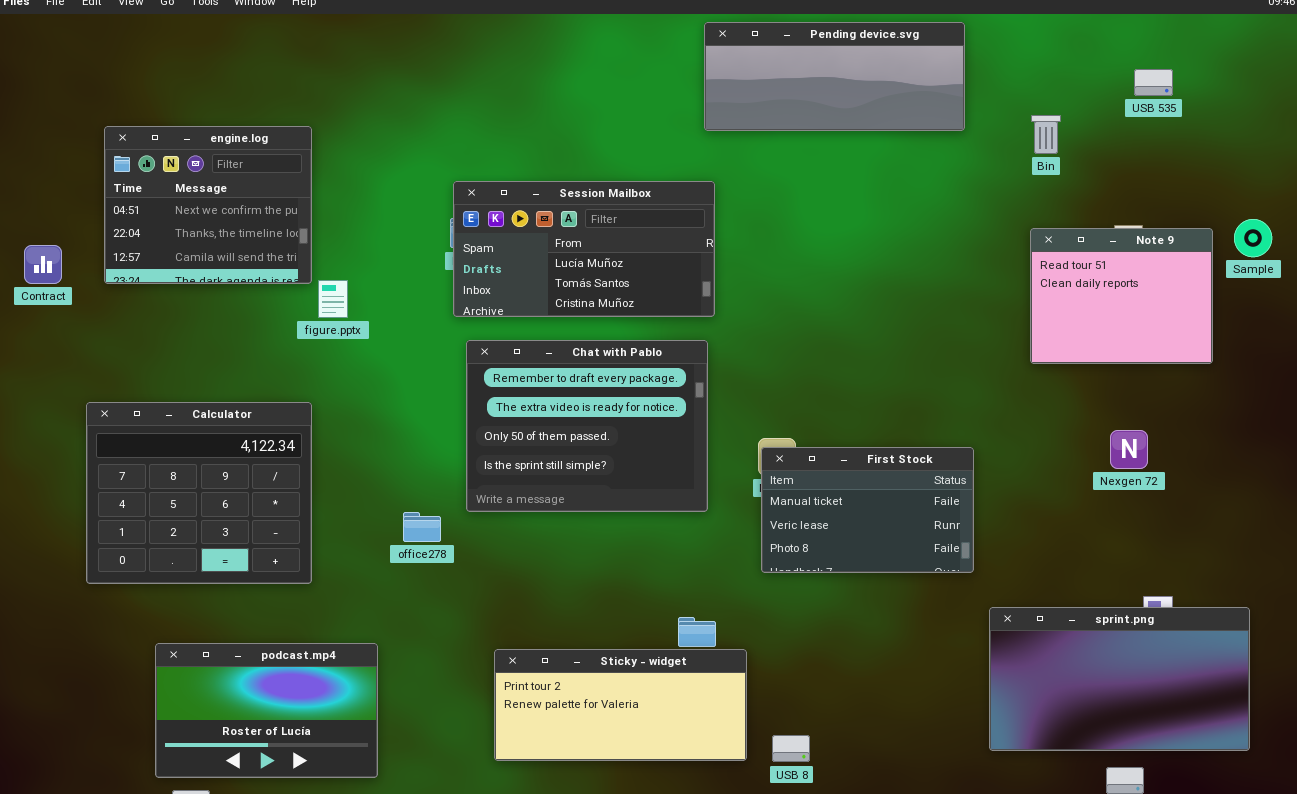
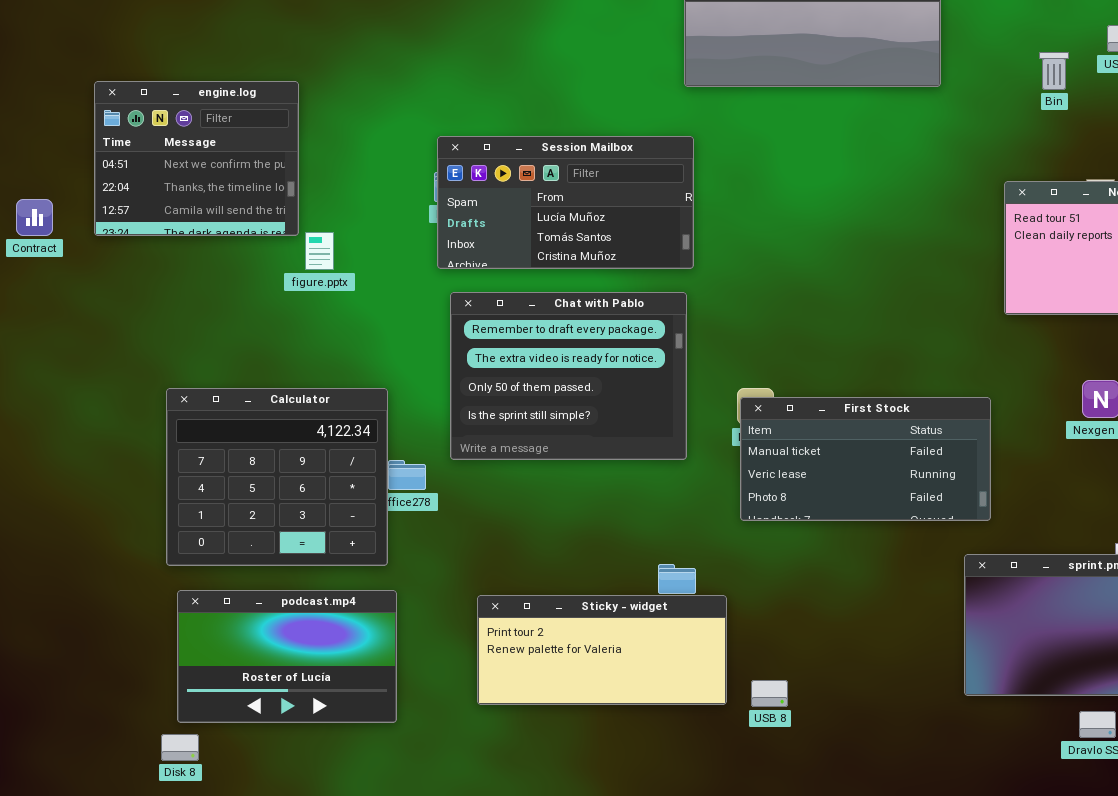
Bin: [1031,115,1061,154] -> [1039,52,1069,90], moved
Calculator: [86,402,312,584] -> [166,388,388,566], moved
First Stock: [761,447,974,573] -> [740,397,991,521], resized
podcast.mp4: [155,643,378,778] -> [177,590,397,723], moved

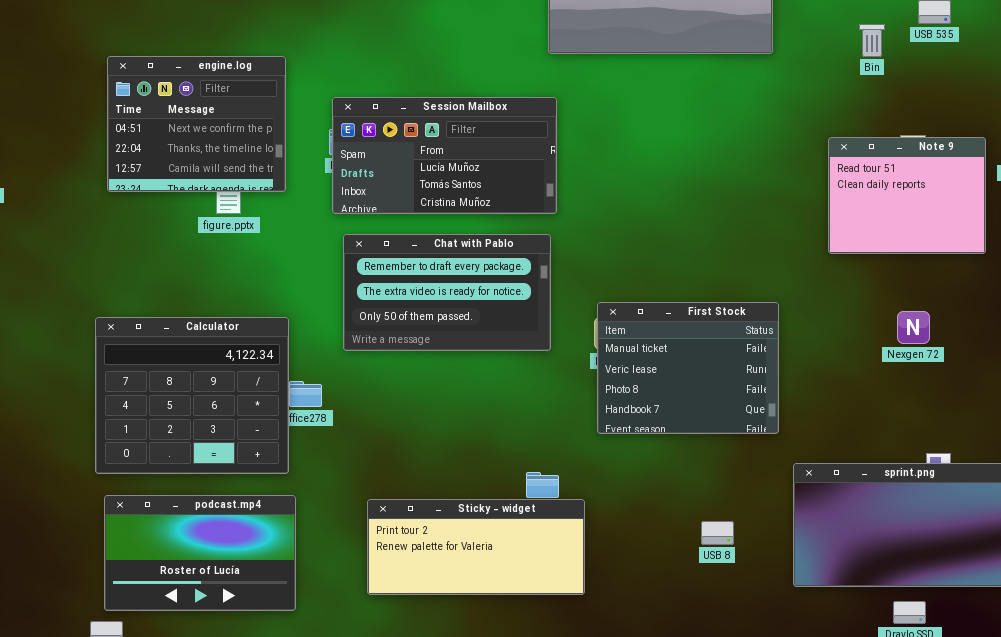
engine.log: [94,81,299,236] -> [107,56,286,192], moved
Chat with Pablo: [450,292,687,460] -> [343,234,551,351], resized
First Stock: [740,397,991,521] -> [597,302,779,434], resized
USB 8: [751,680,788,707] -> [701,521,734,545], moved

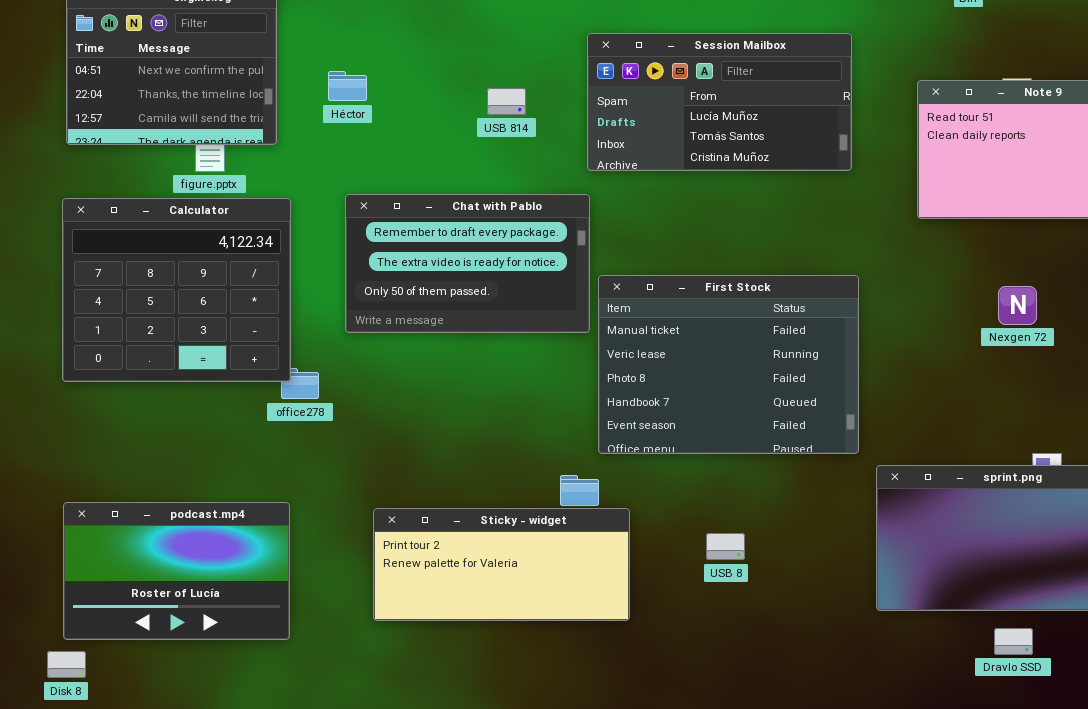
Session Mailbox: [332,97,557,214] -> [587,33,852,171], moved
First Stock: [597,302,779,434] -> [598,275,859,454], resized
Calculator: [95,317,289,474] -> [62,198,291,382], moved
USB 8: [701,521,734,545] -> [706,533,745,560], moved

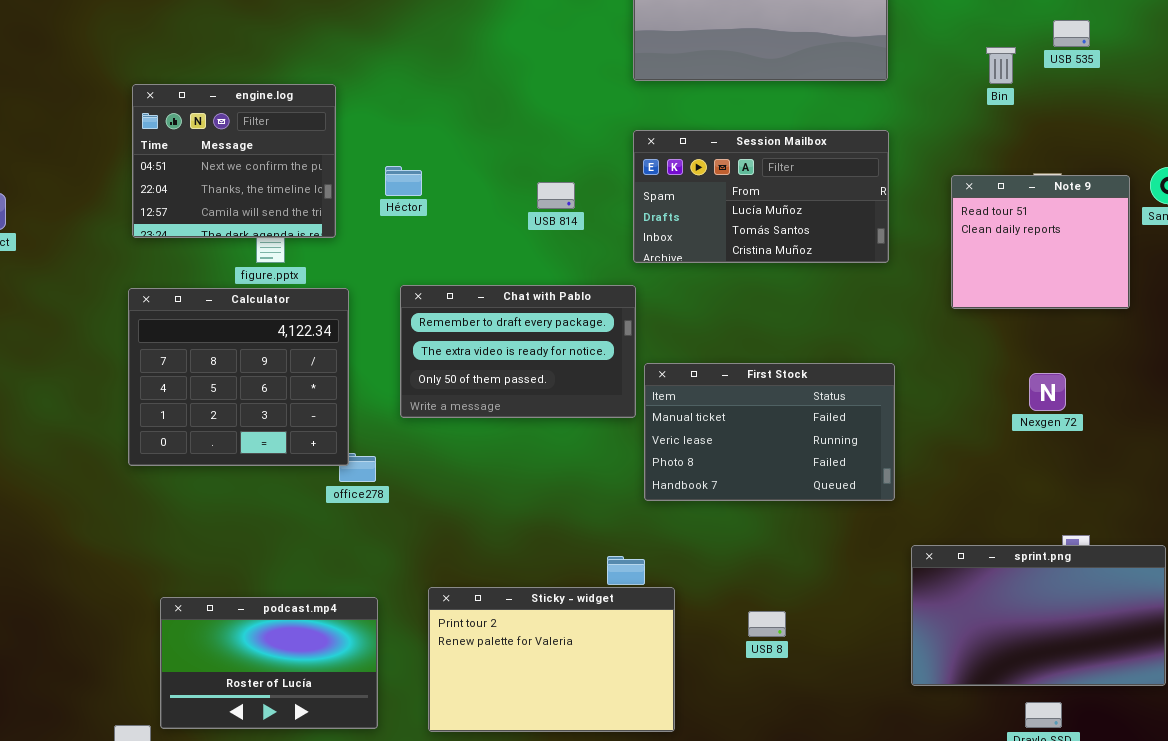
First Stock: [598,275,859,454] -> [644,363,895,501], resized
podcast.mp4: [63,502,290,640] -> [160,597,378,729], moved
Sticky - widget: [373,508,630,621] -> [428,587,675,732], resized

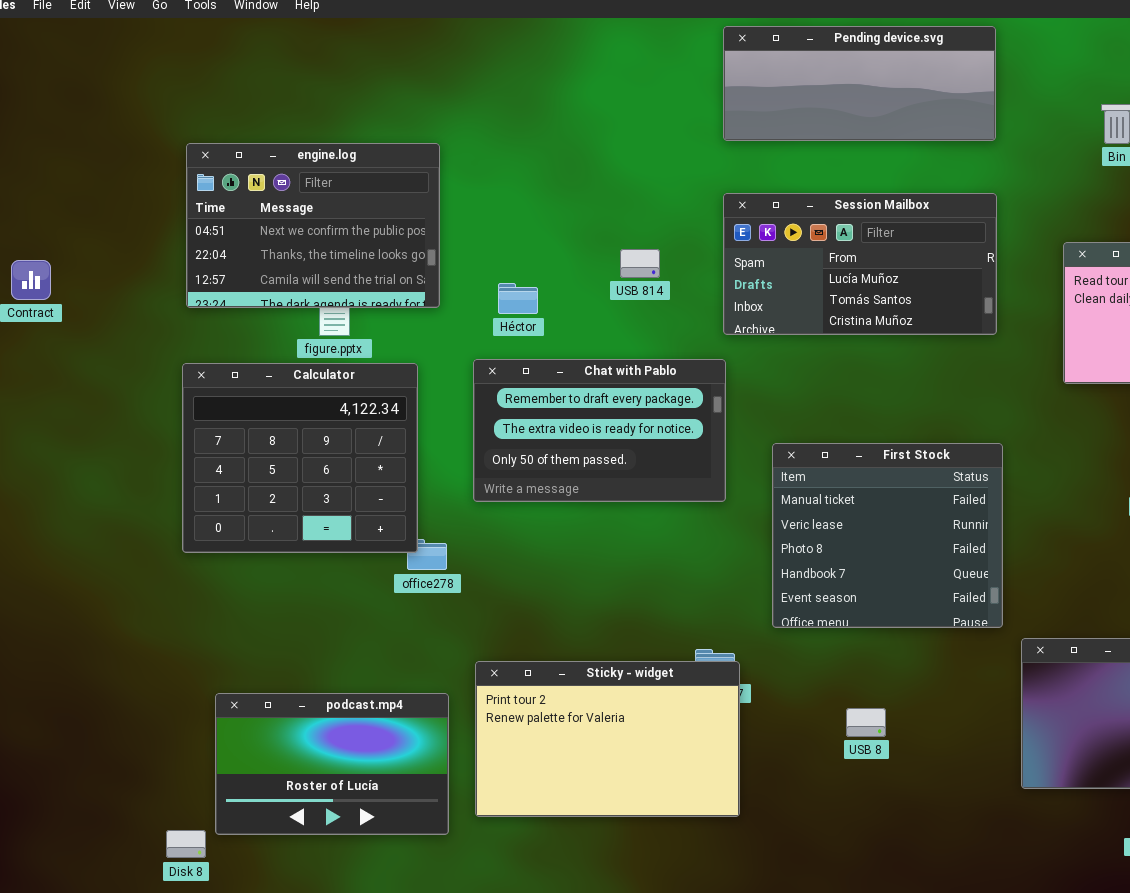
engine.log: [132,84,336,238] -> [186,143,440,308], resized
Héctor: [385,166,422,196] -> [498,283,538,314], moved
First Stock: [644,363,895,501] -> [772,443,1003,628], resized
Sticky - widget: [428,587,675,732] -> [475,661,740,817], moved

